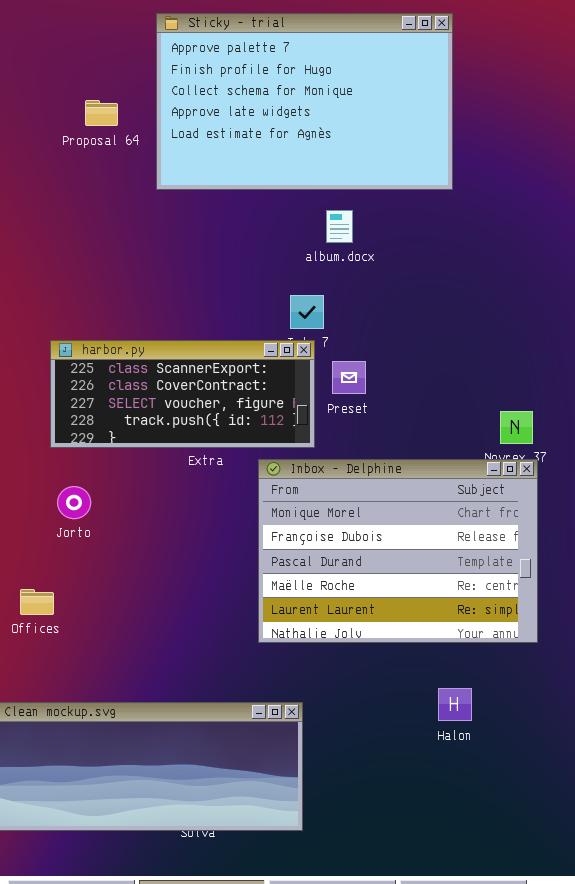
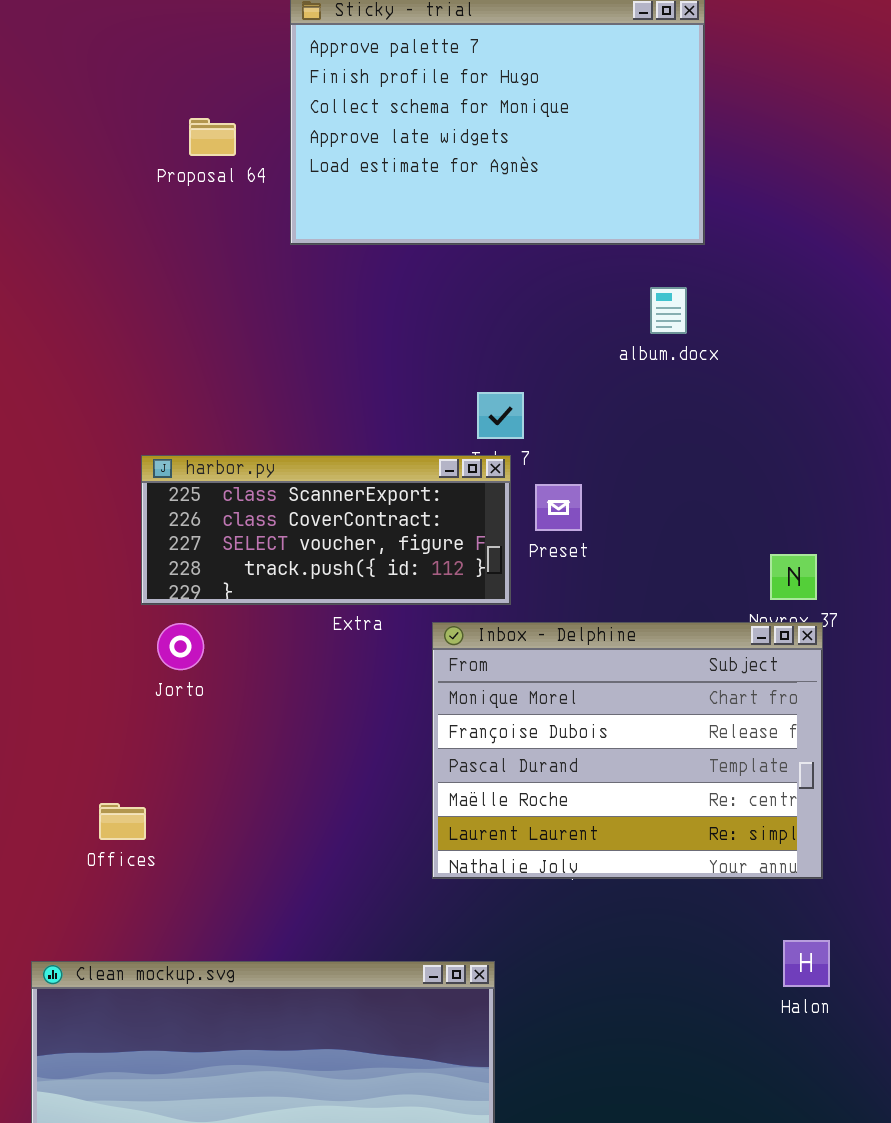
album.docx: [326,210,353,243] -> [650,287,687,334], moved
Jorto: [57,486,91,519] -> [157,623,204,670], moved
Halon: [438,688,472,721] -> [783,940,830,987], moved

